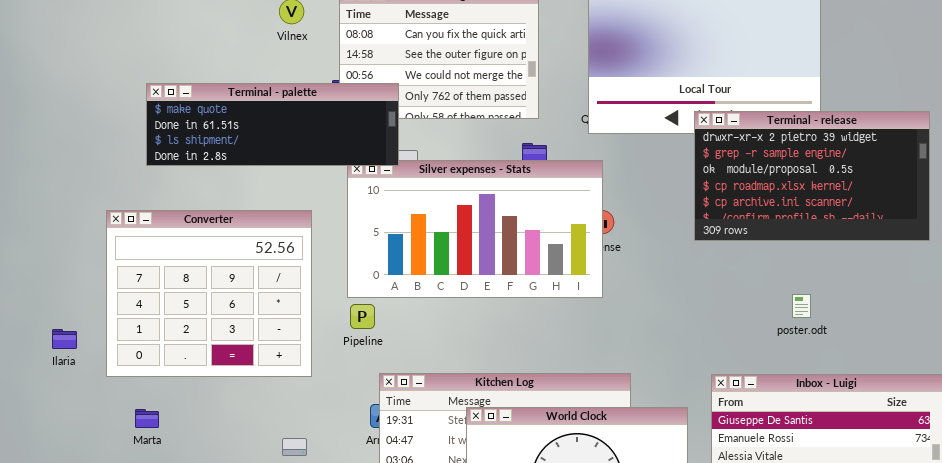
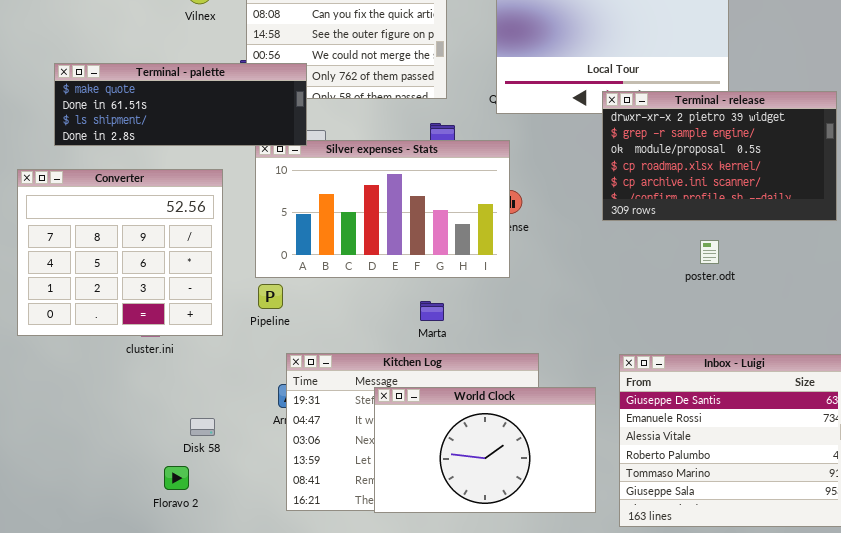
Converter: [106,210,312,377] -> [17,169,223,336], moved
poster.odt: [792,294,811,318] -> [700,240,719,264], moved
Marta: [135,409,159,428] -> [420,301,444,321], moved

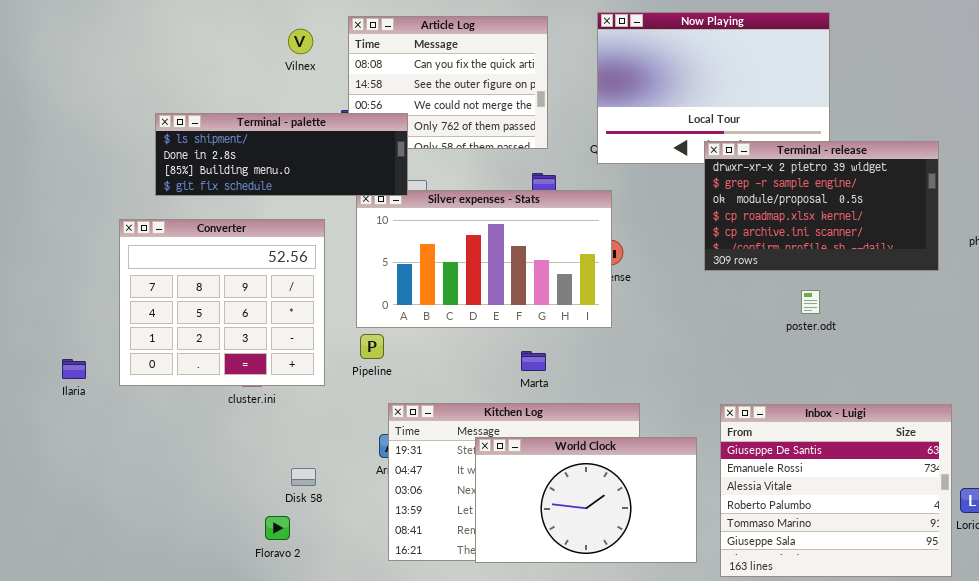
Terminal - palette: [54,63,307,146] -> [155,113,408,196], scrolled down 2 rows

